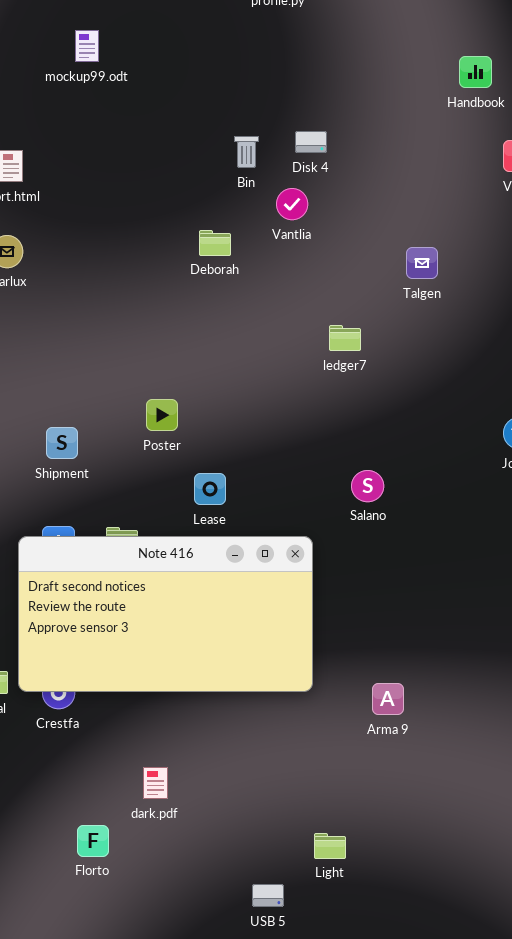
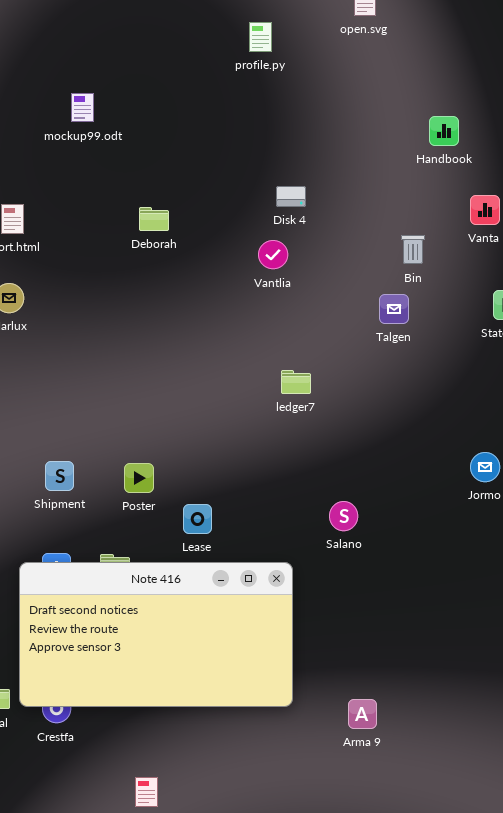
Bin: [234,136,259,168] -> [401,235,425,264], moved
Deborah: [199,230,231,256] -> [139,207,169,231], moved
ledger7: [329,325,361,351] -> [281,370,311,394], moved
Poster: [146,399,178,431] -> [124,463,154,493], moved

